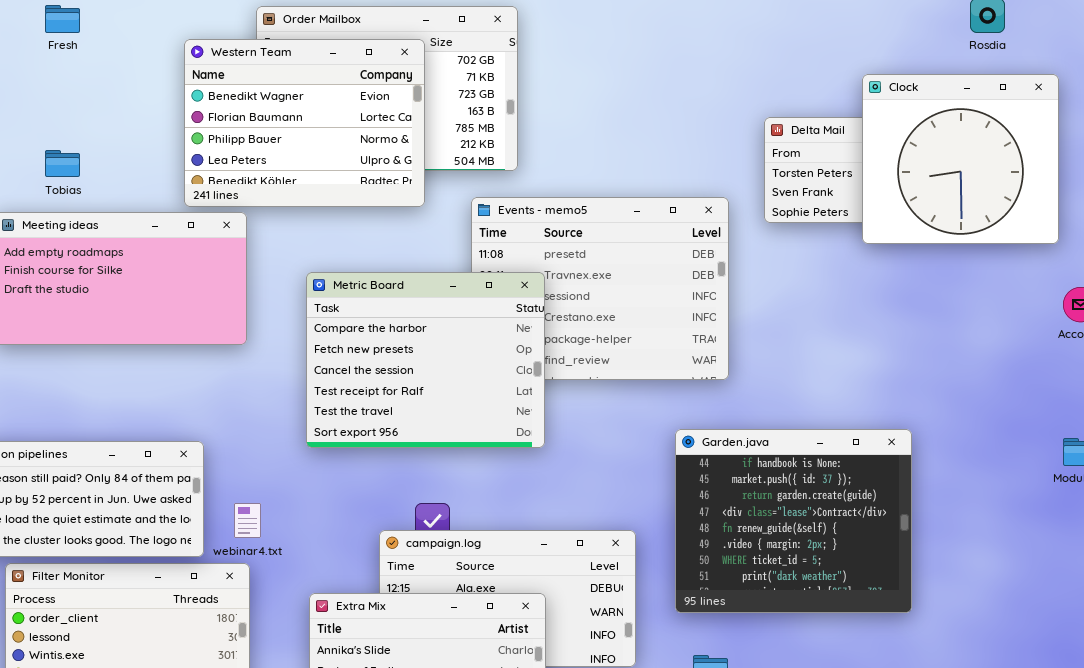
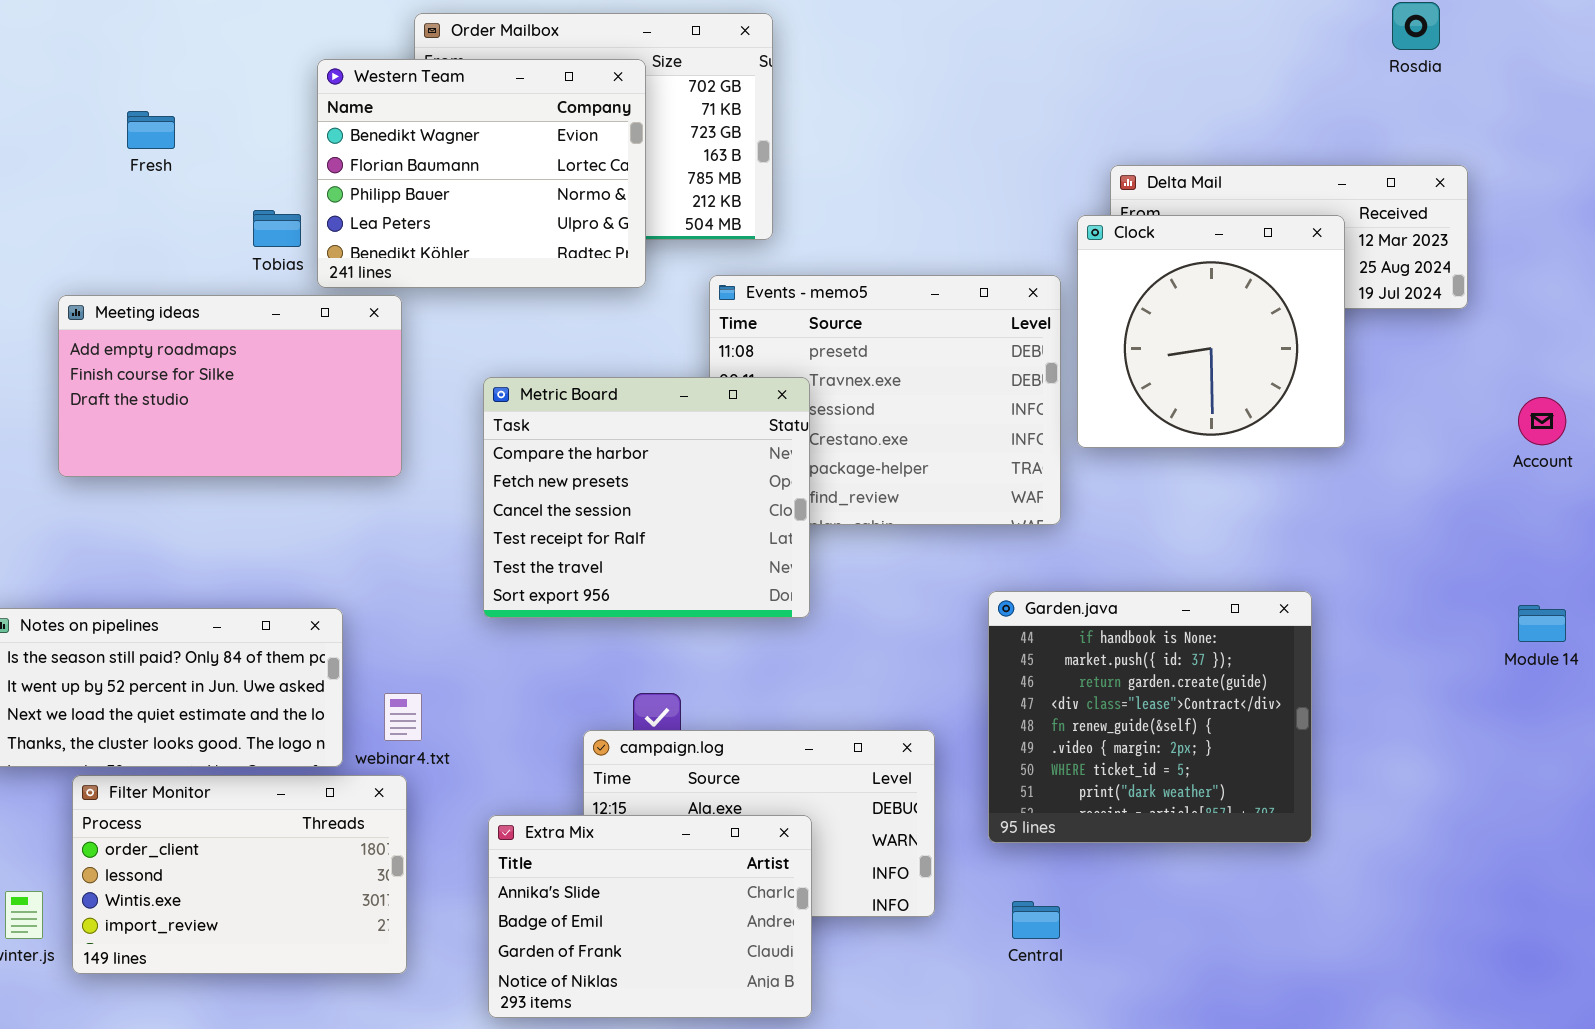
Fresh: [45,5,80,33] -> [127,111,175,149], moved
Clock: [862,74,1059,244] -> [1077,215,1345,448], moved
Tobias: [45,150,80,177] -> [253,210,301,247], moved

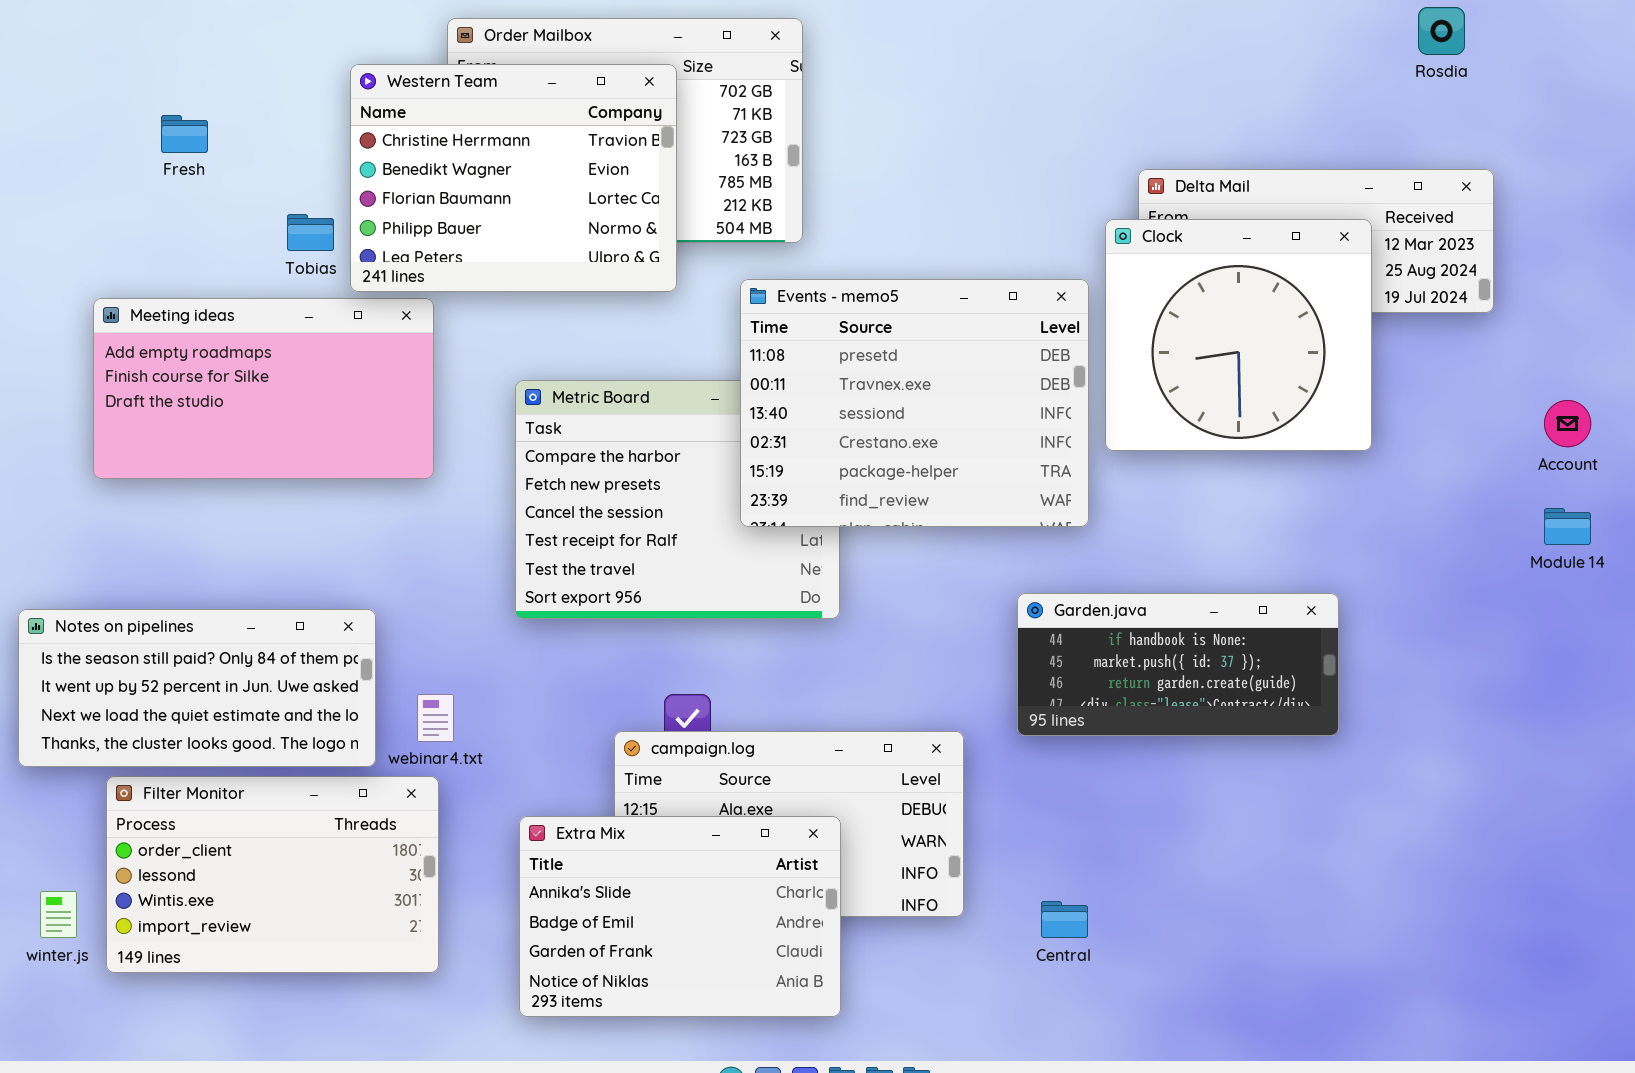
Western Team: [317,59,646,288] -> [350,64,677,292], scrolled up 1 row
Events - memo5: [709,275,1061,525] -> [740,279,1089,527], raised
Garden.java: [988,591,1312,843] -> [1017,593,1339,736], resized
Module 14: [1518,605,1566,642] -> [1544,508,1591,545], moved

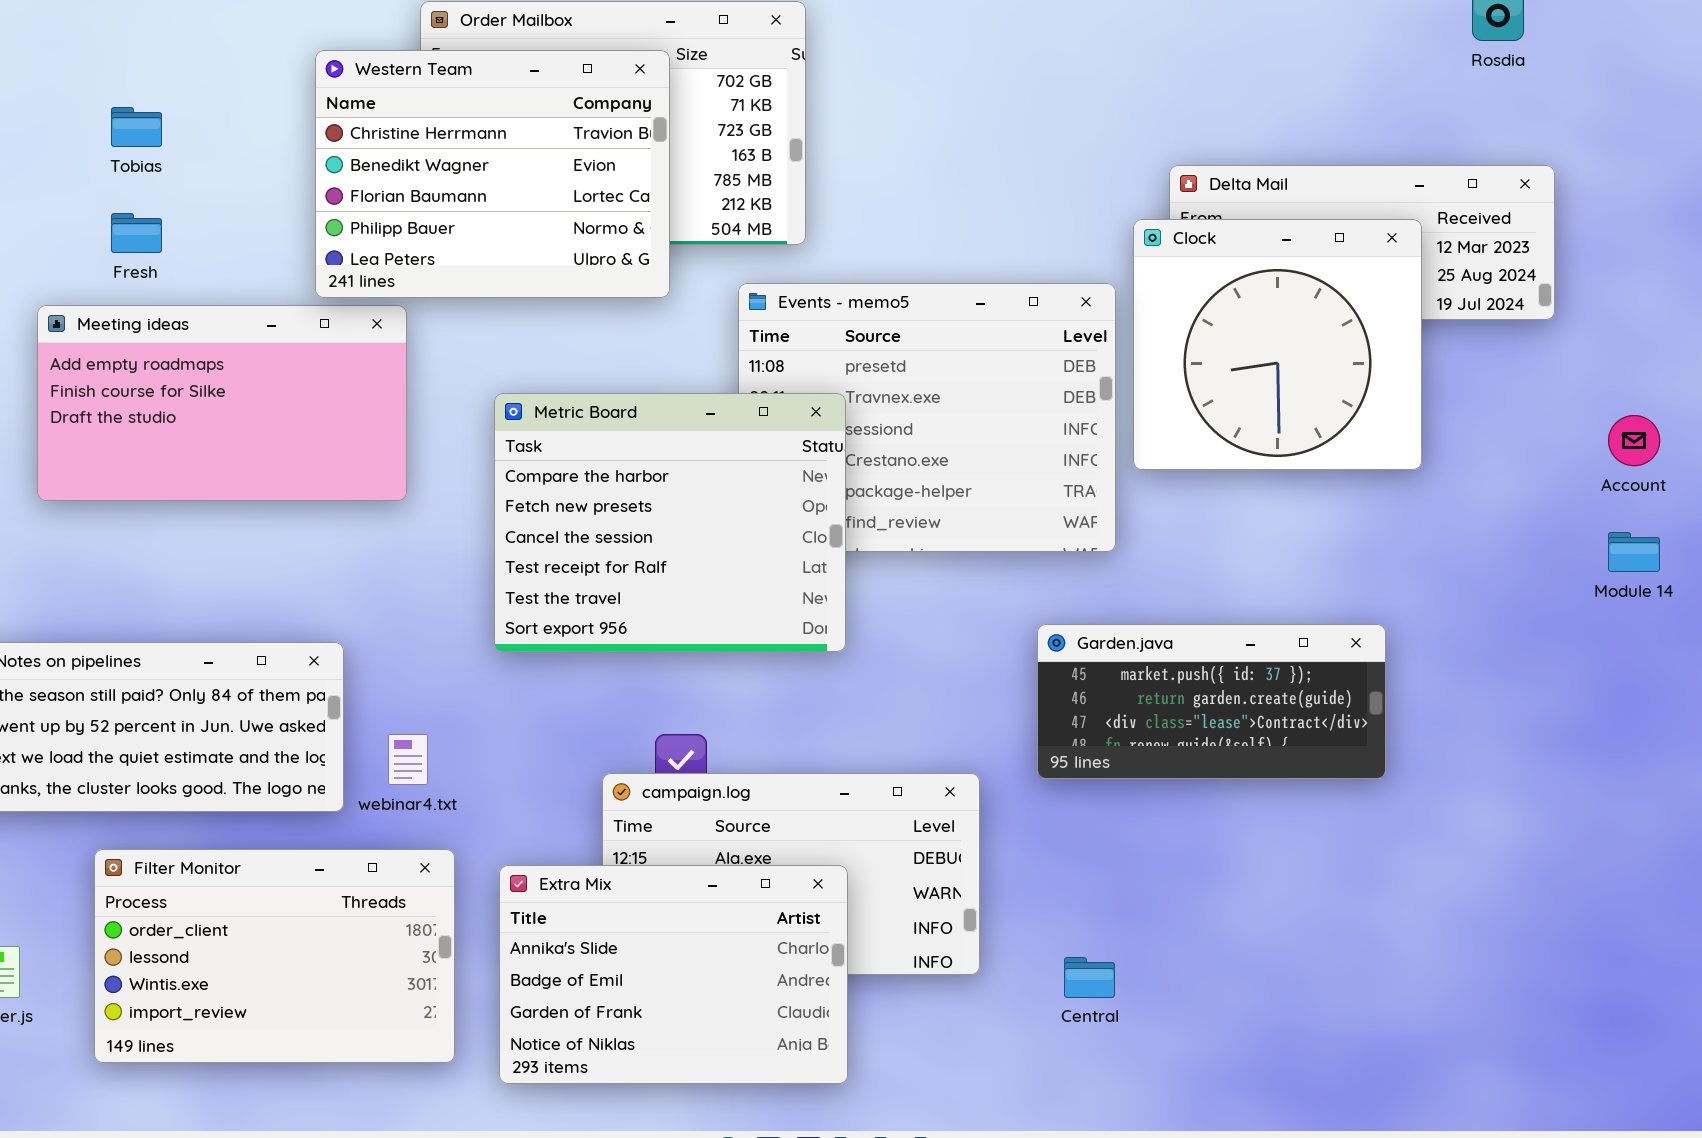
Fresh: [161,115,208,153] -> [111,213,162,253], moved
Tobias: [287,214,334,251] -> [111,107,162,147], moved
Metric Board: [515,380,840,619] -> [494,393,846,652], raised
Garden.java: [1017,593,1339,736] -> [1037,624,1386,779], scrolled down 1 row
Filter Monitor: [106,776,439,973] -> [94,849,455,1063], moved

